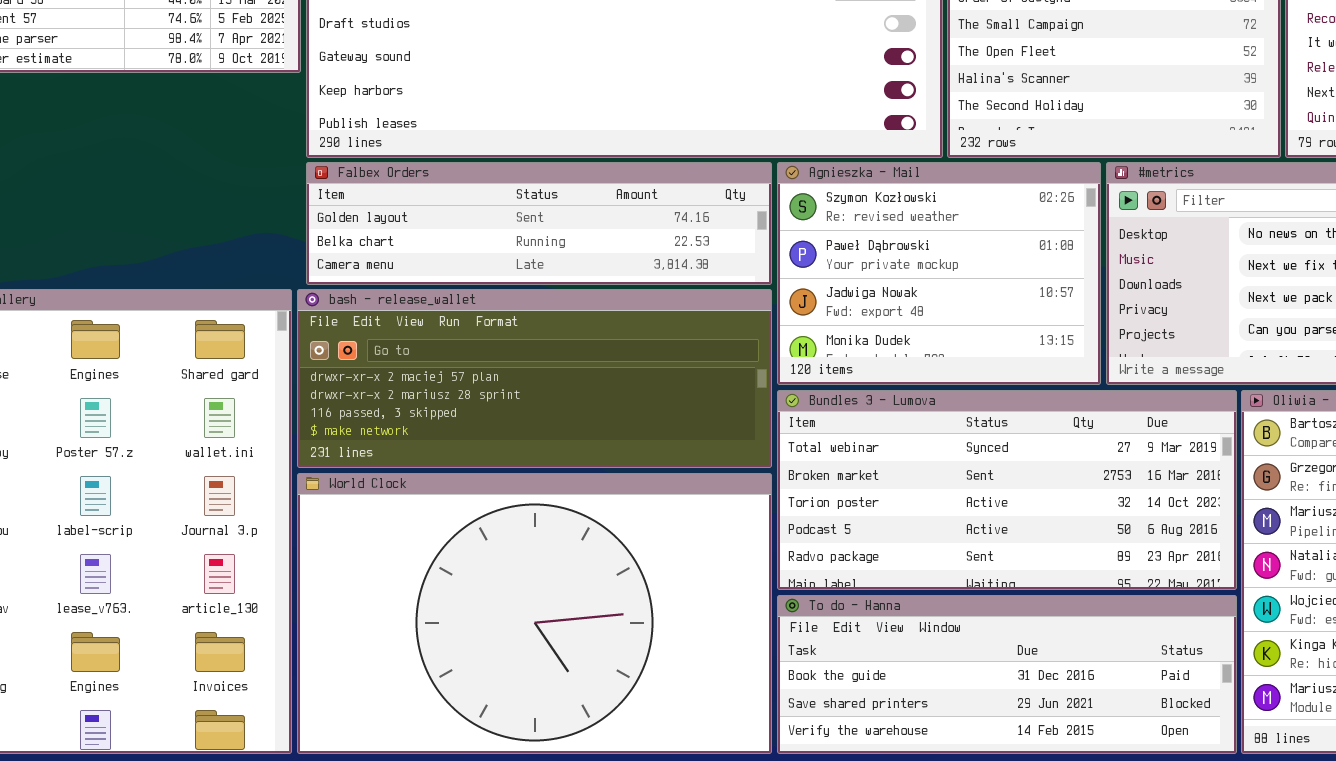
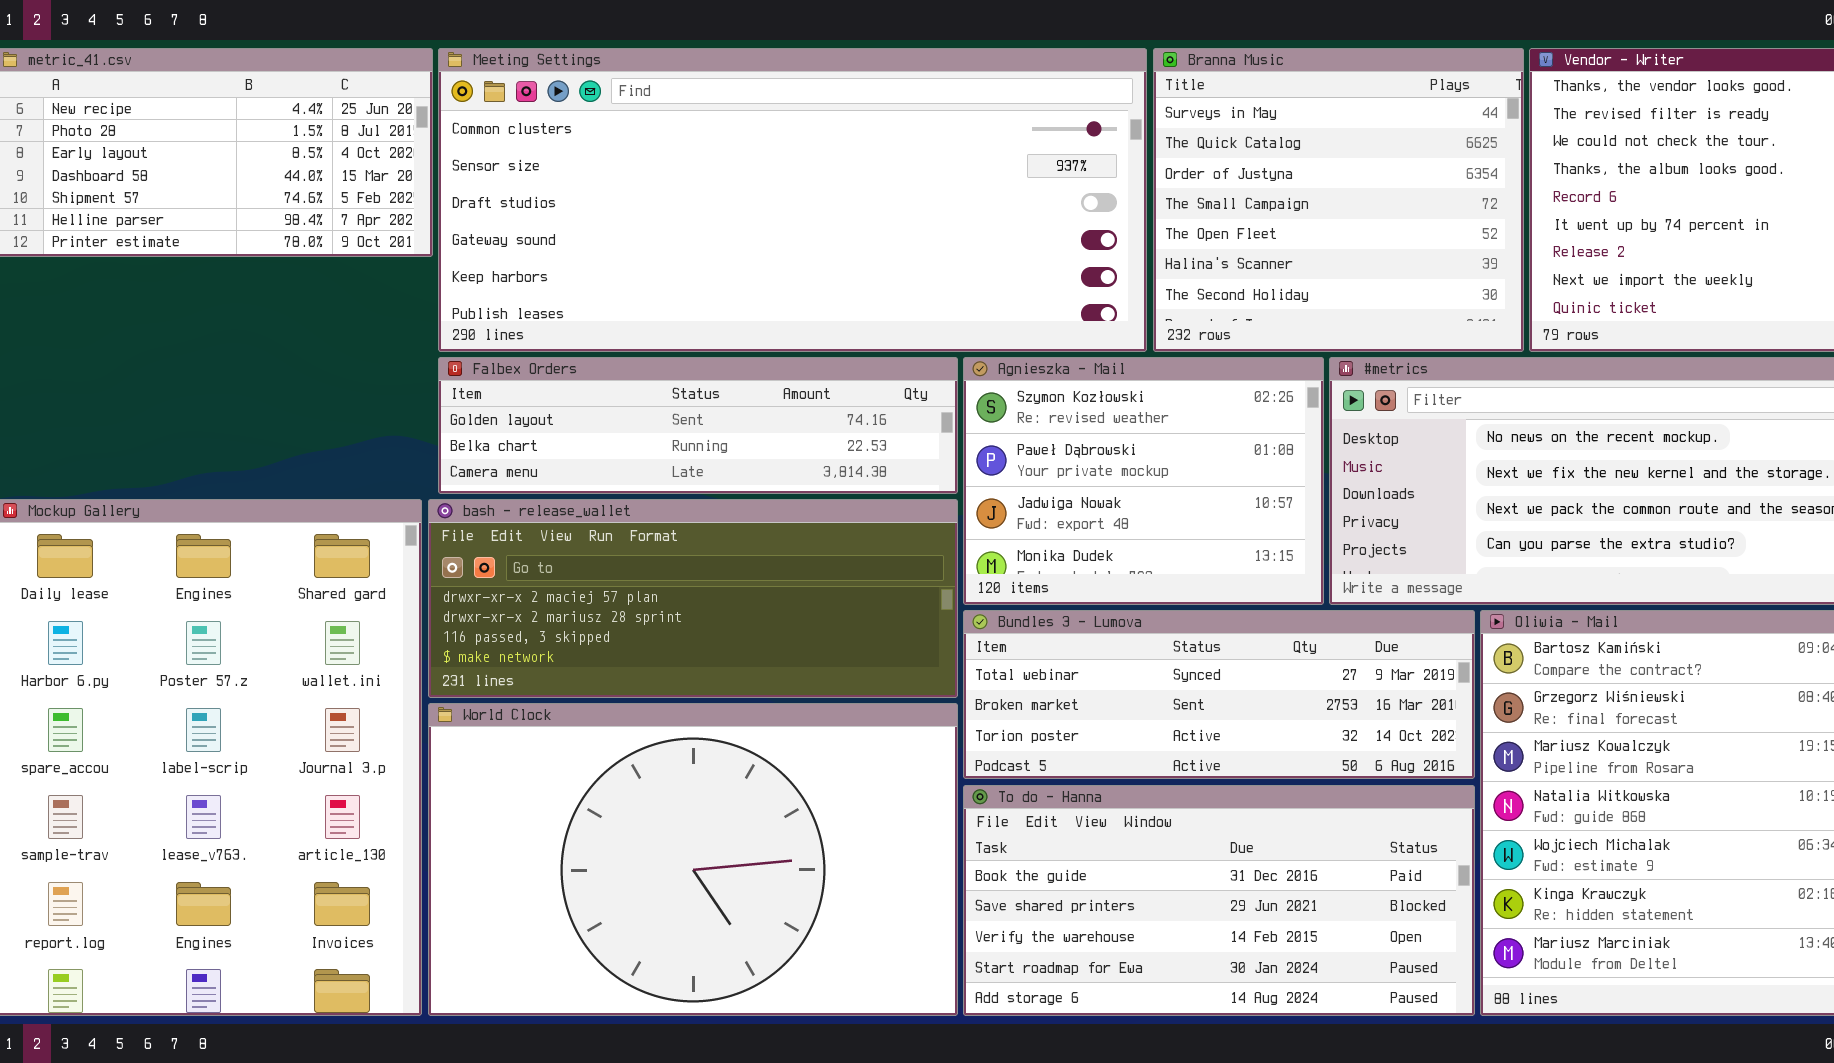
Bundles 3 - Lumova: [777,390,1237,590] -> [963,610,1475,779], resized
To do - Hanna: [777,595,1237,754] -> [963,785,1475,1016], resized

